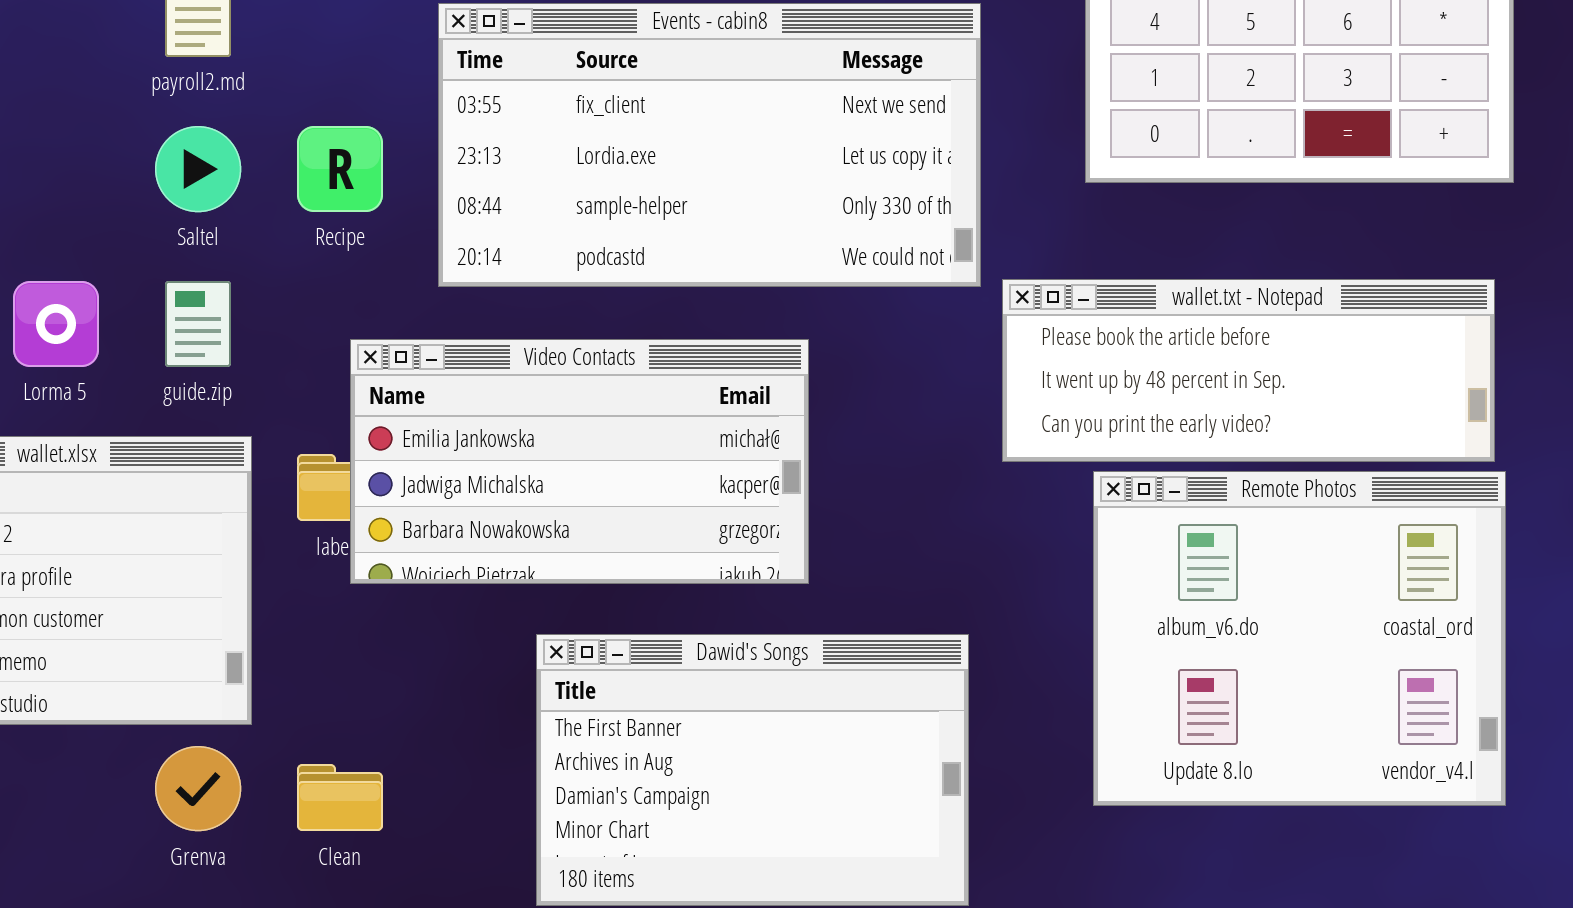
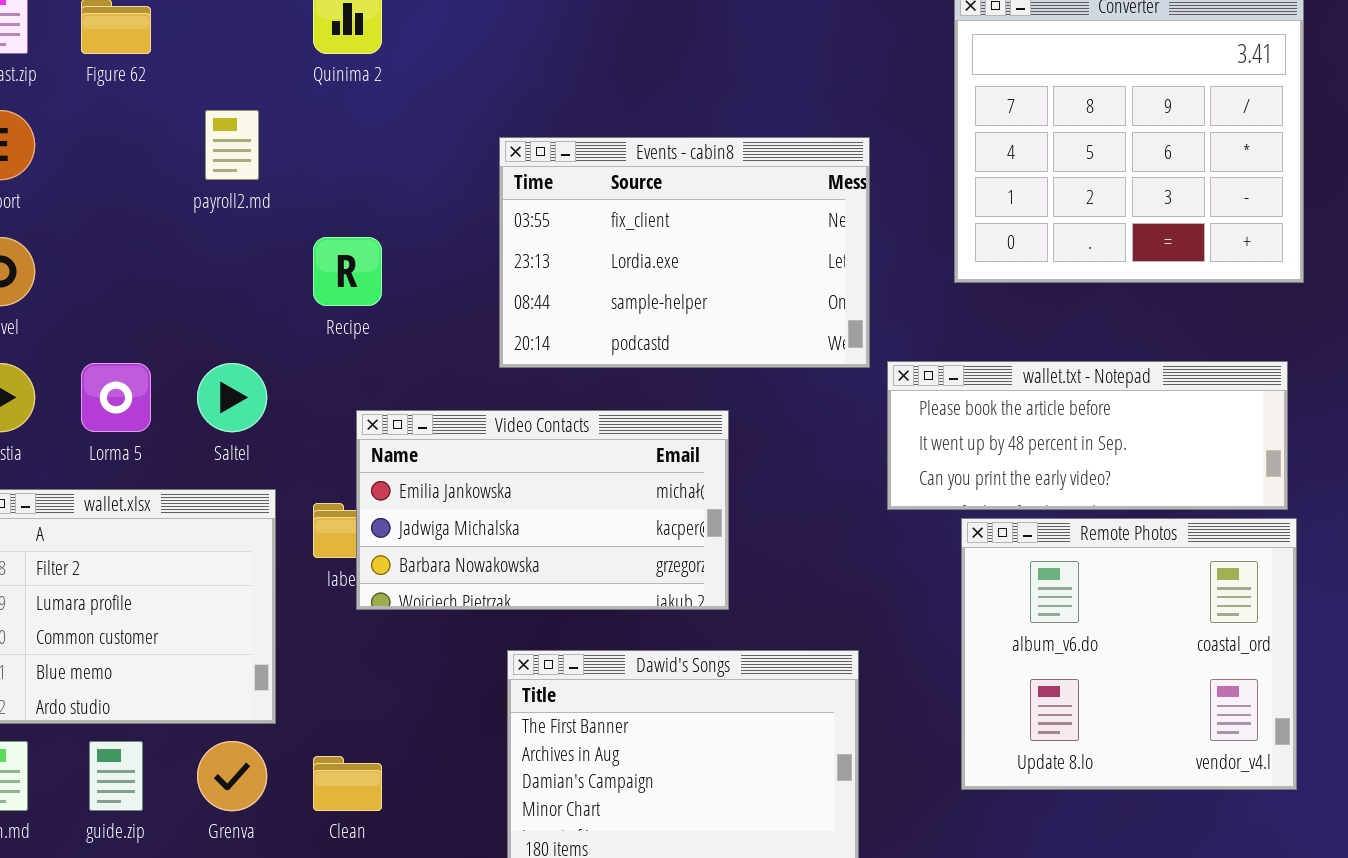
Events - cabin8: [438,3,981,287] -> [499,137,870,368], resized
Saltel: [155,126,241,212] -> [197,363,267,432], moved
guide.zip: [165,281,231,367] -> [89,741,143,811], moved

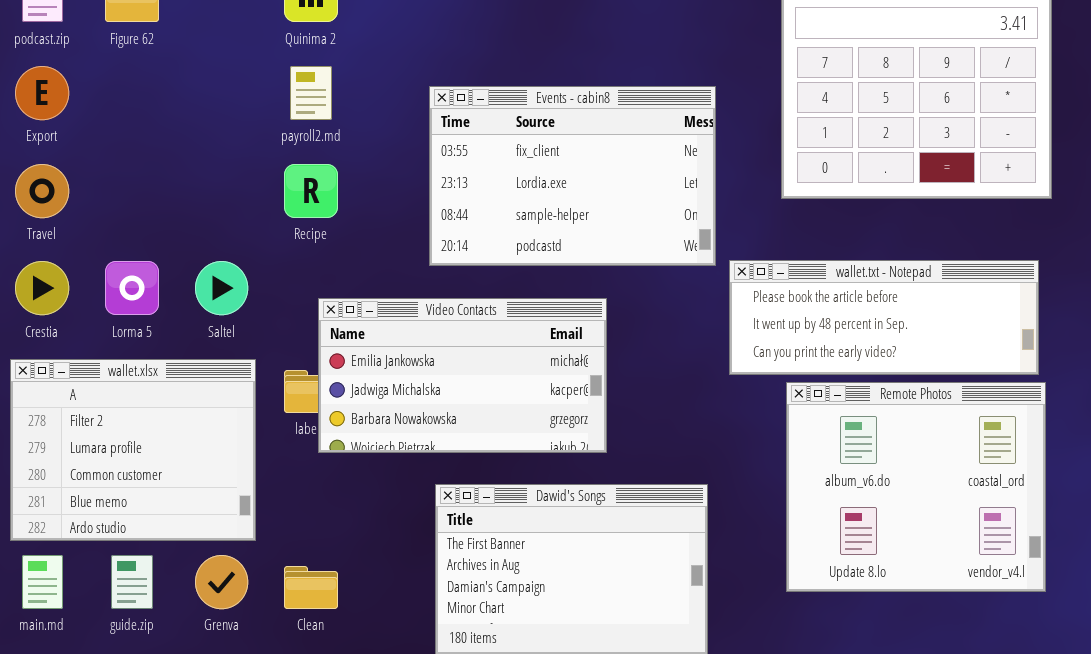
payroll2.md: [205,110,259,180] -> [290,66,332,120], moved

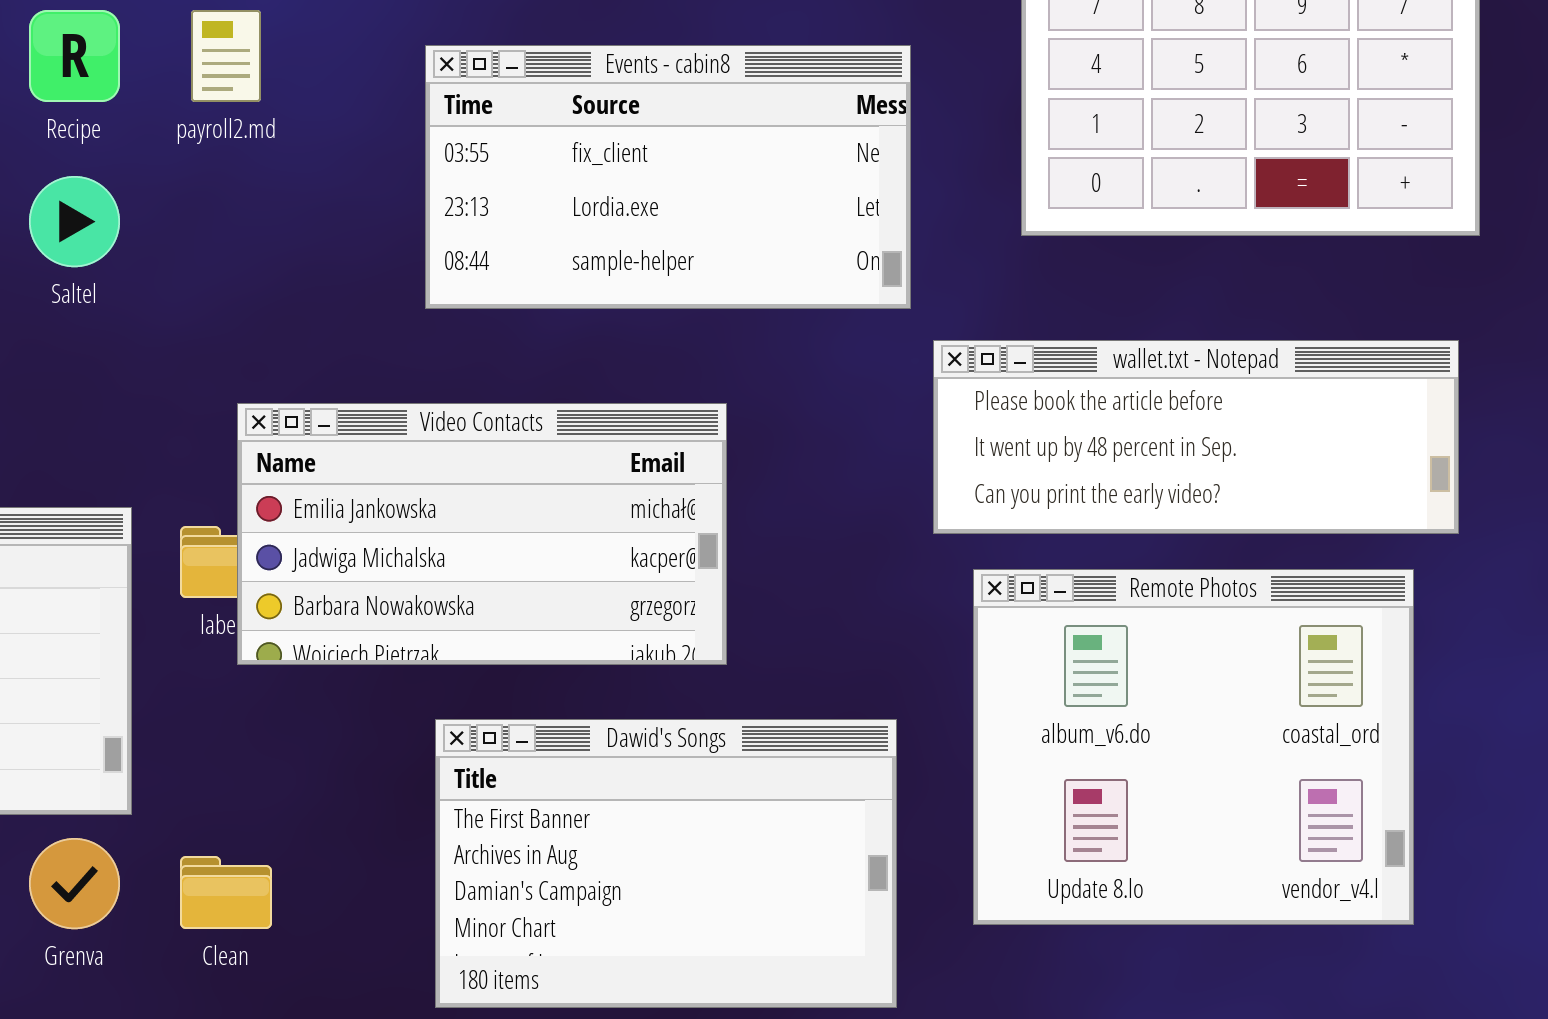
Events - cabin8: [429,86,716,266] -> [425,45,911,309], resized
Recipe: [284,164,338,218] -> [29,10,120,102], moved
Saltel: [195,261,248,315] -> [29,176,120,267], moved
Remote Photos: [786,382,1046,592] -> [973,569,1414,925], moved

